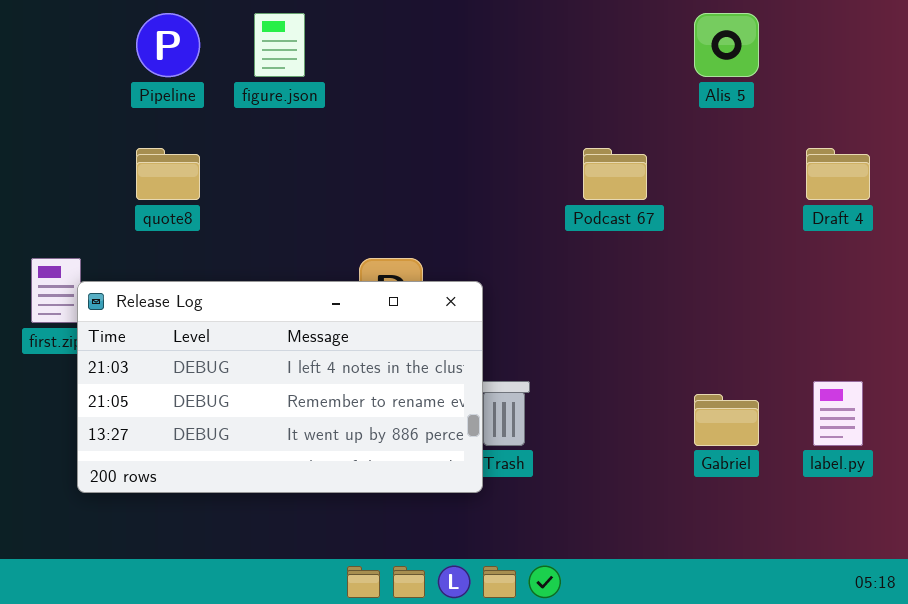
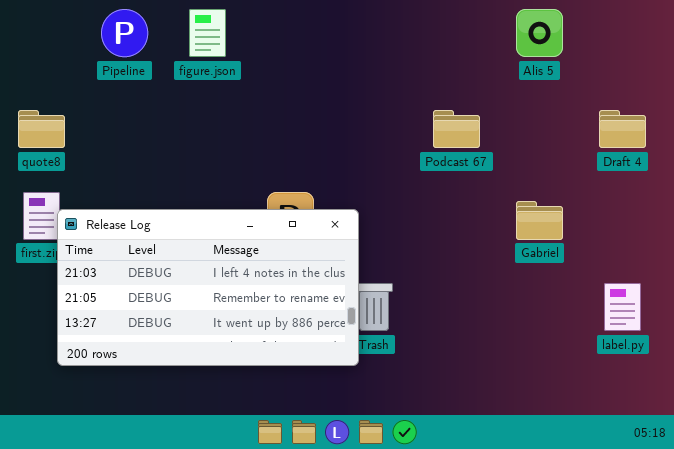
quote8: [136,148,200,200] -> [18,110,65,148], moved
Gabriel: [694,394,759,446] -> [516,201,563,240], moved

